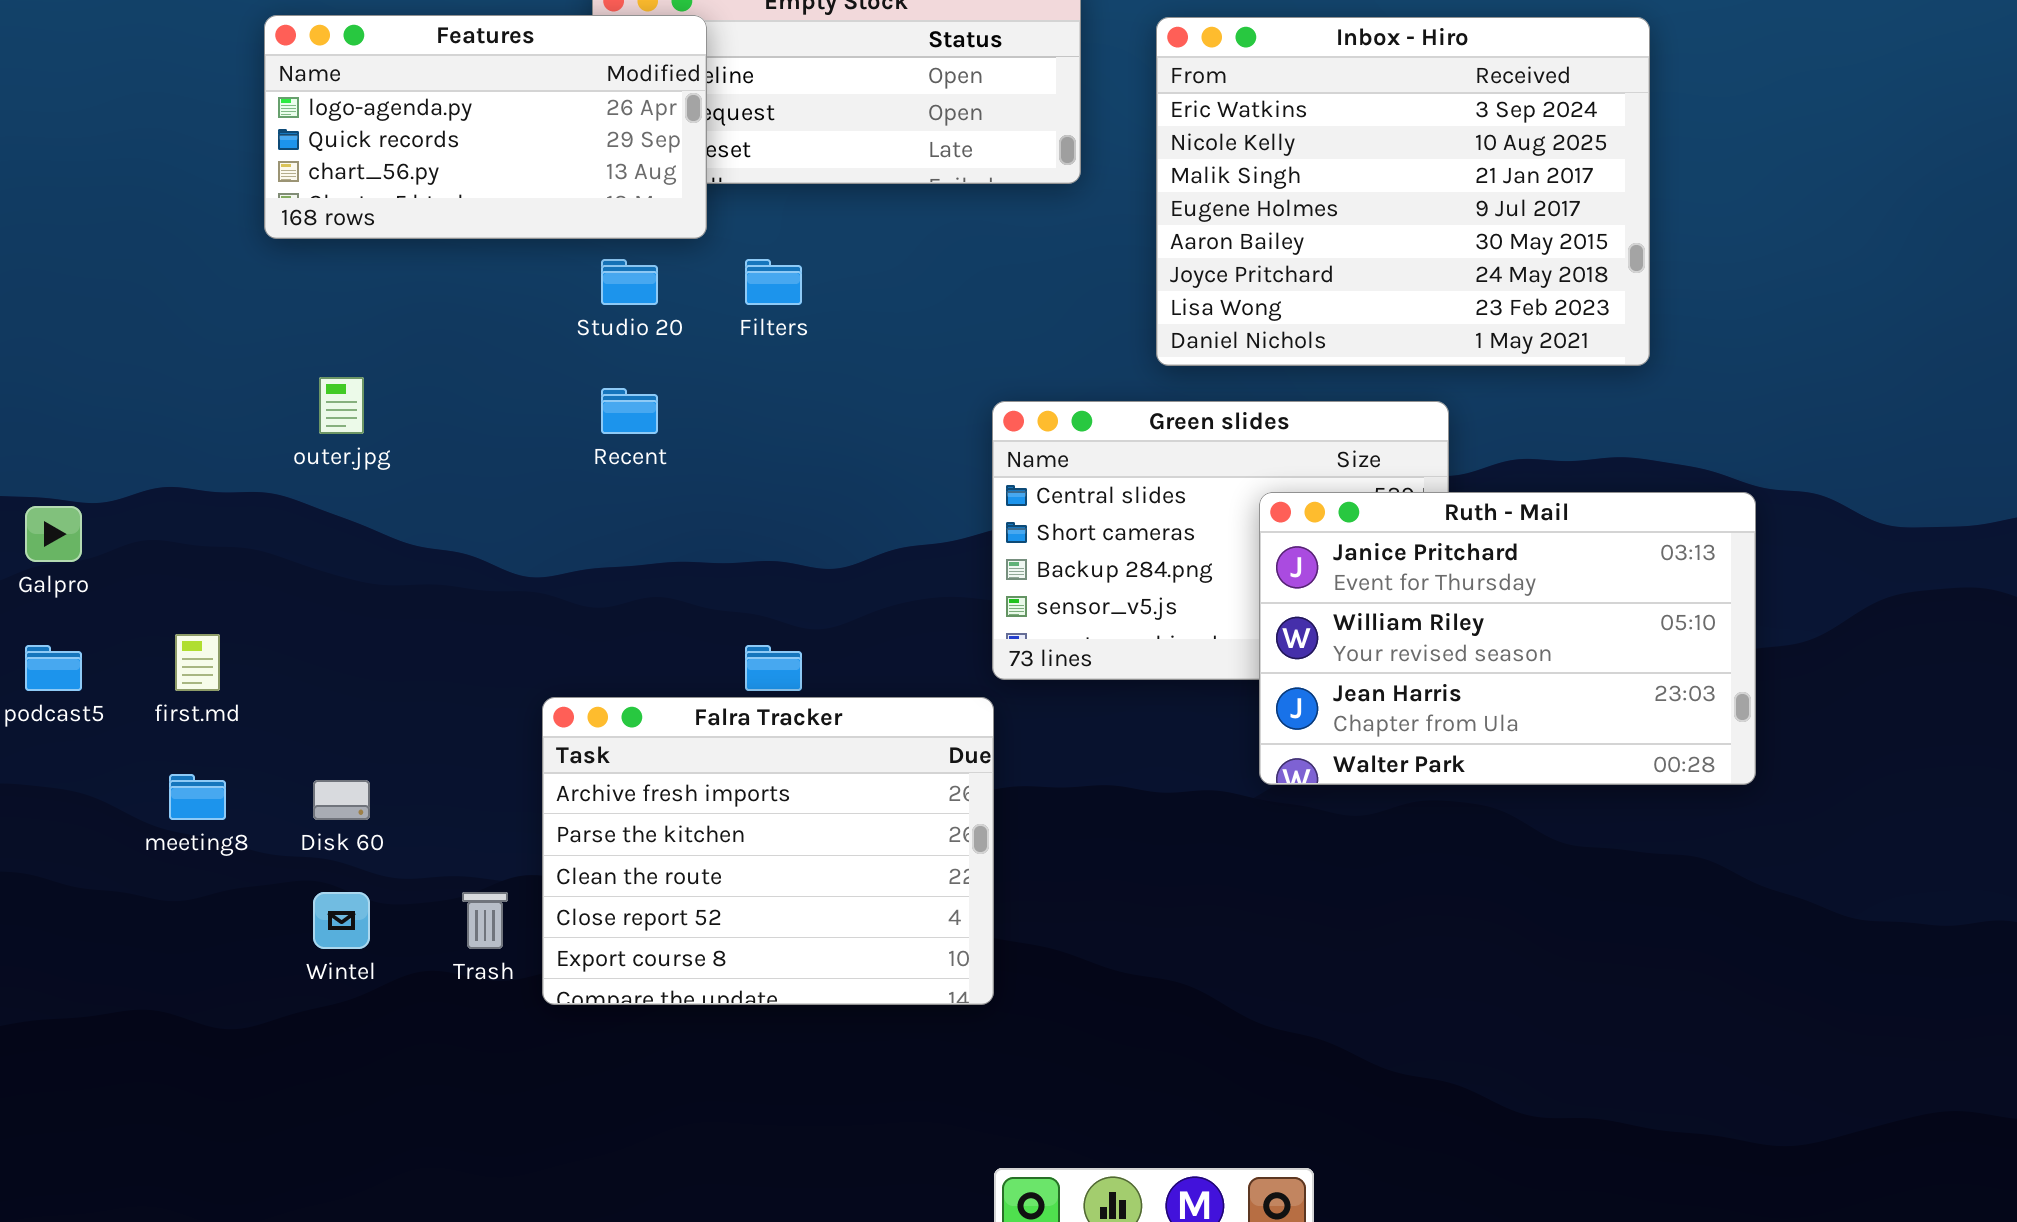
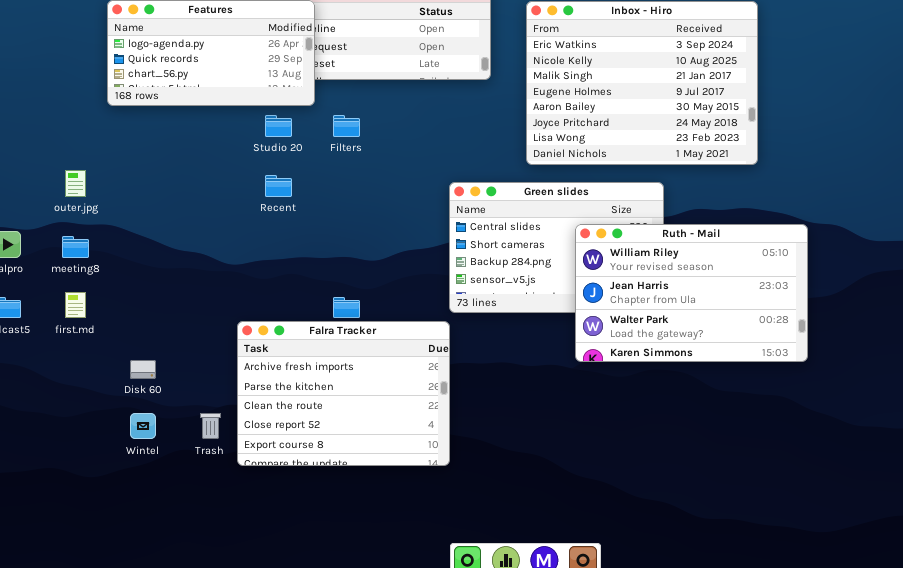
outer.jpg: [319,377,364,434] -> [65,170,86,197], moved
Ruth - Mail: [1259,492,1756,785] -> [575,224,808,362], scrolled down 1 row
meeting8: [169,774,226,820] -> [62,236,89,258], moved

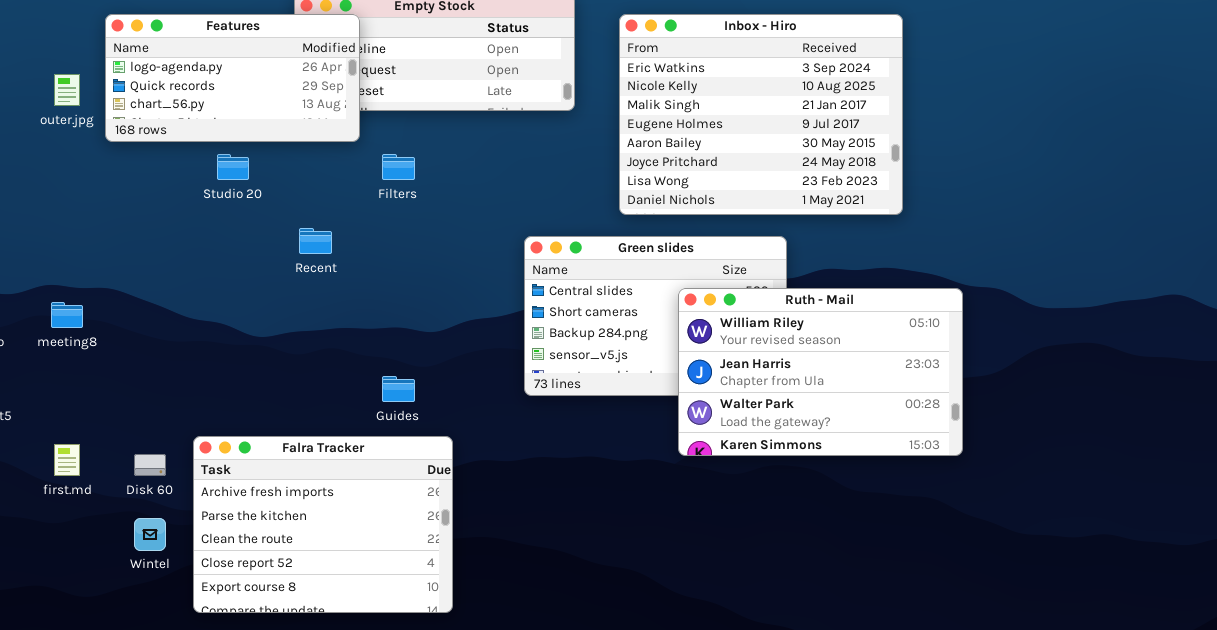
Studio 20: [265,115,292,137] -> [217,154,249,180], moved
outer.jpg: [65,170,86,197] -> [54,74,80,106], moved
first.md: [65,292,86,318] -> [54,444,80,476], moved
Falra Tracker: [237,321,450,466] -> [193,436,453,613], moved

